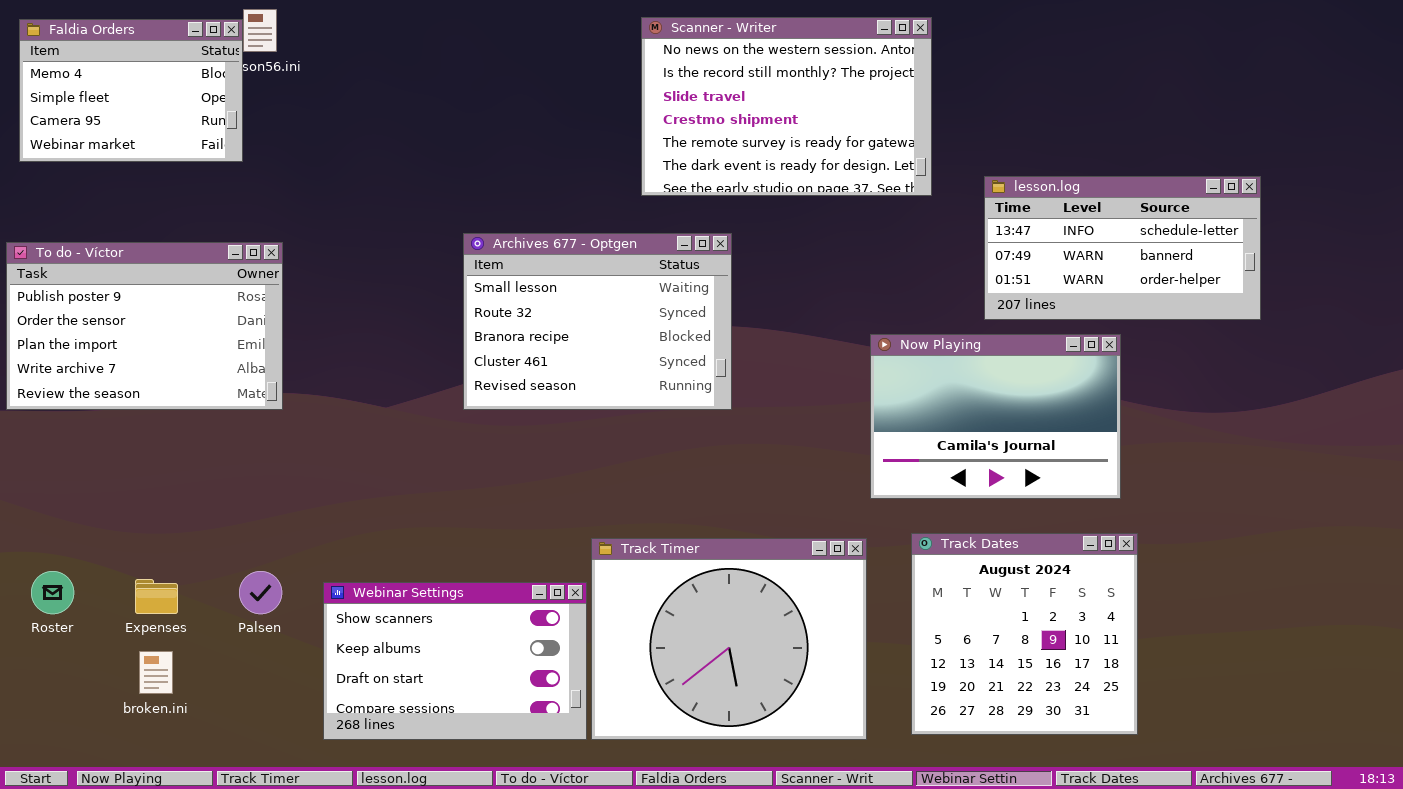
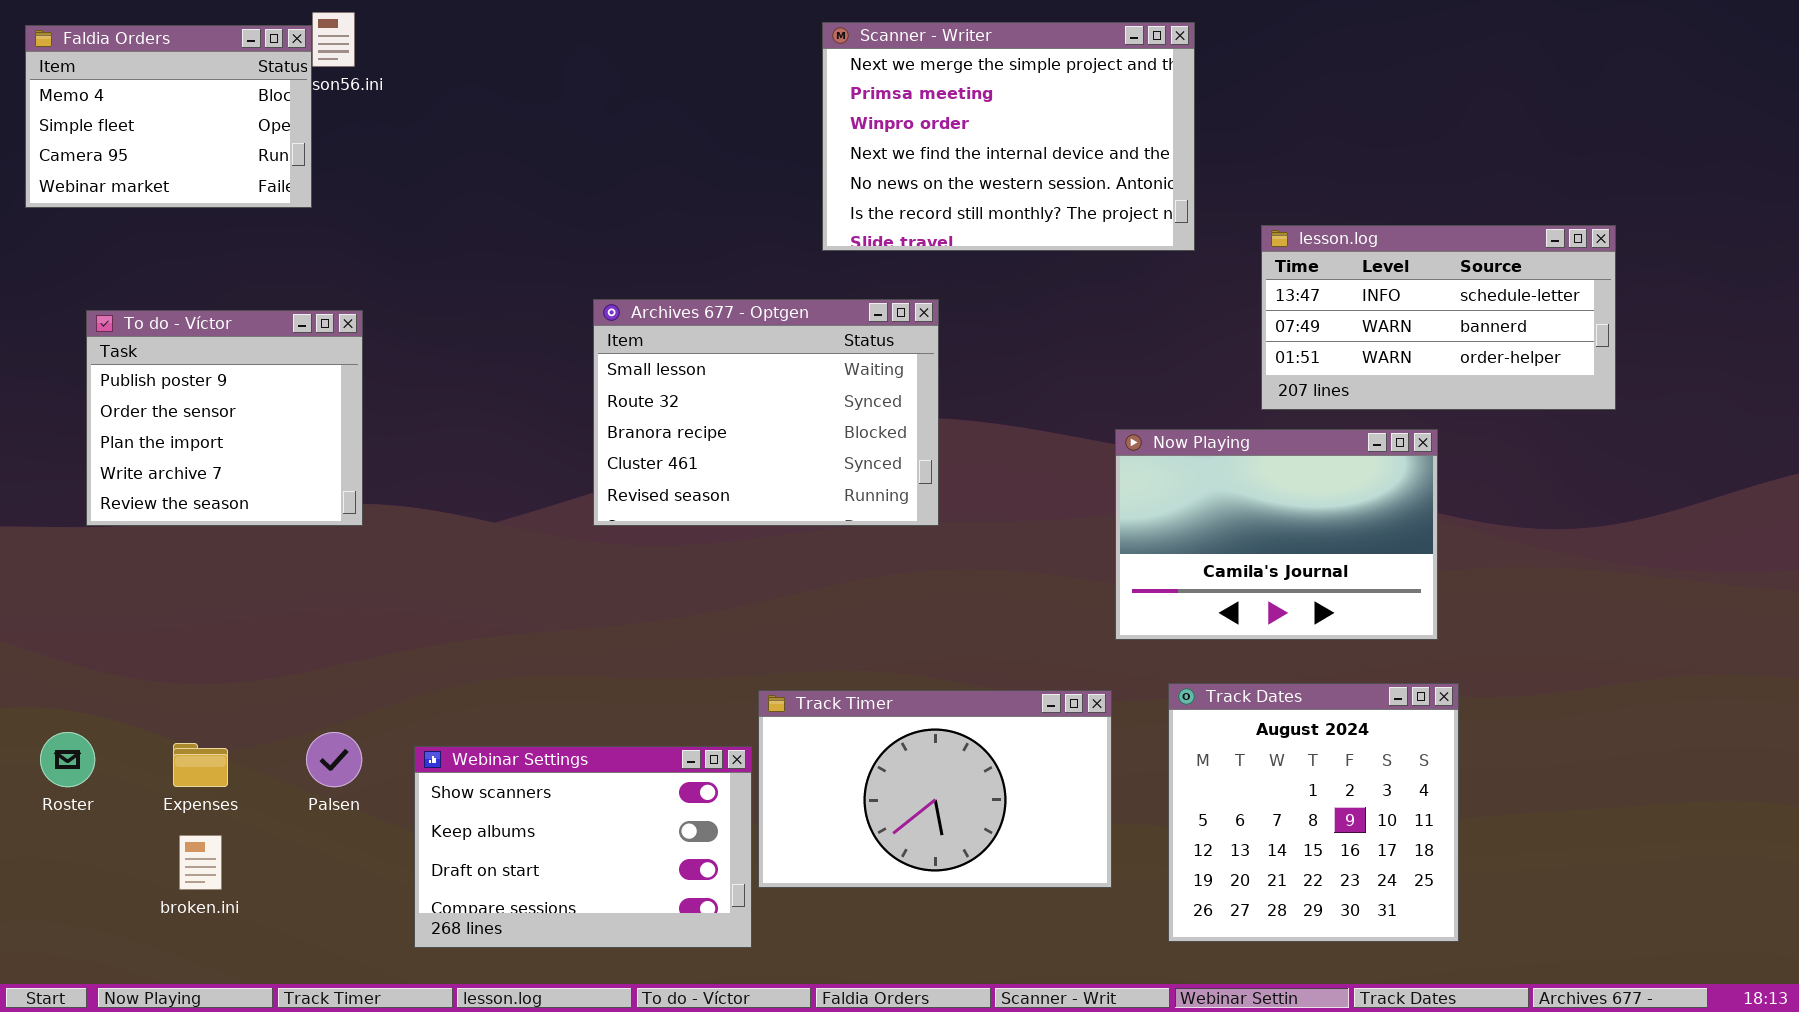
Scanner - Writer: [641,17,932,196] -> [822,22,1195,251], scrolled up 4 rows
To do - Víctor: [6,242,283,410] -> [86,310,363,526], resized
Track Timer: [591,538,867,740] -> [758,690,1112,888], resized

